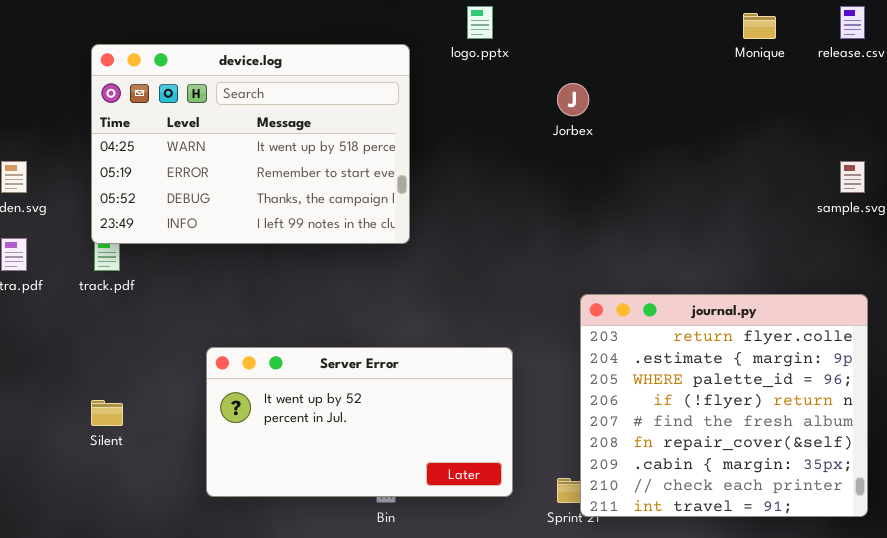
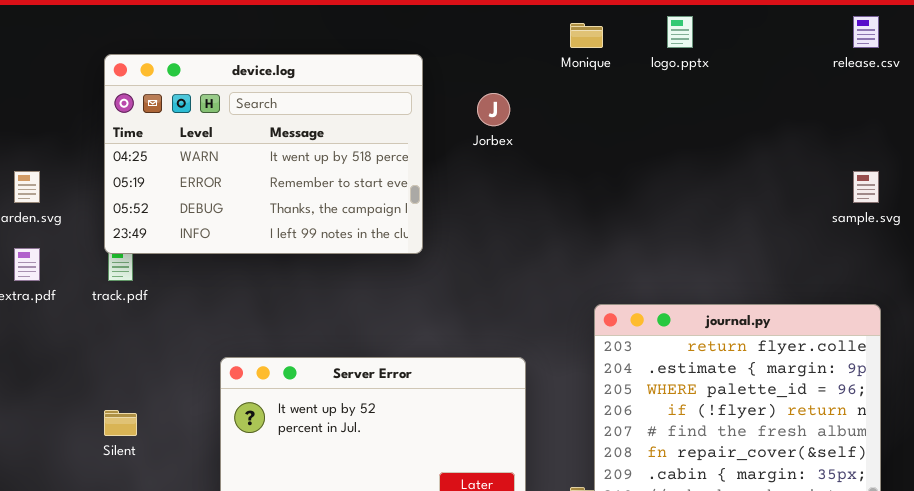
logo.pptx: [467,6,493,39] -> [667,16,693,48], moved
Monique: [743,13,776,39] -> [570,23,603,48], moved
Jorbex: [557,83,589,116] -> [477,93,510,126], moved

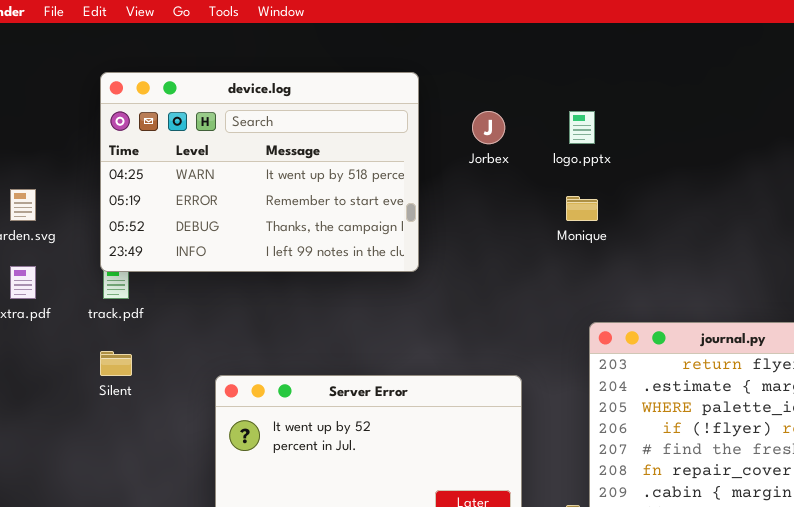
logo.pptx: [667,16,693,48] -> [569,111,595,144], moved
Monique: [570,23,603,48] -> [566,196,598,221], moved
Silent: [104,410,137,436] -> [100,351,132,376], moved

